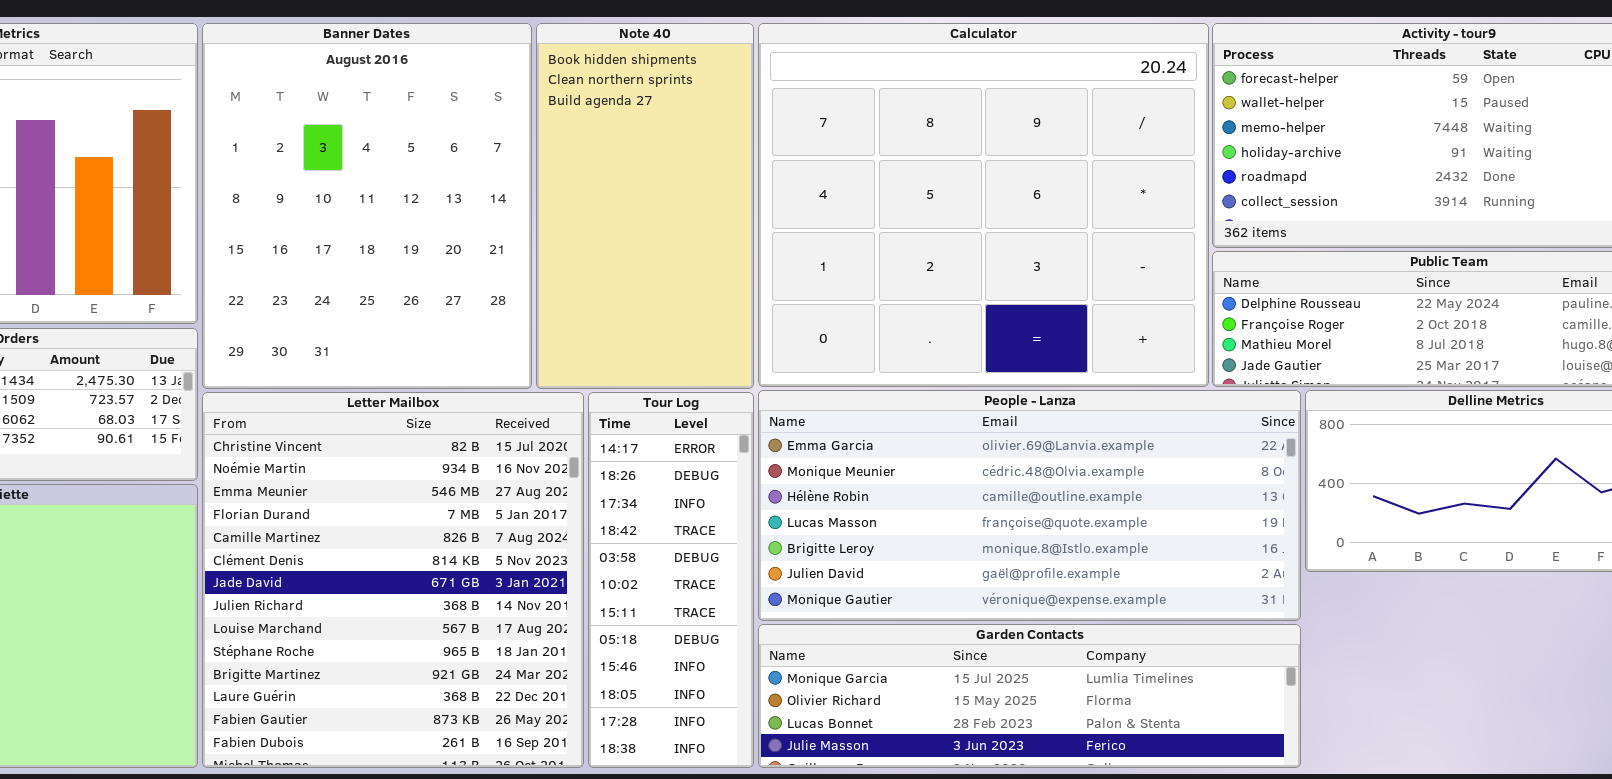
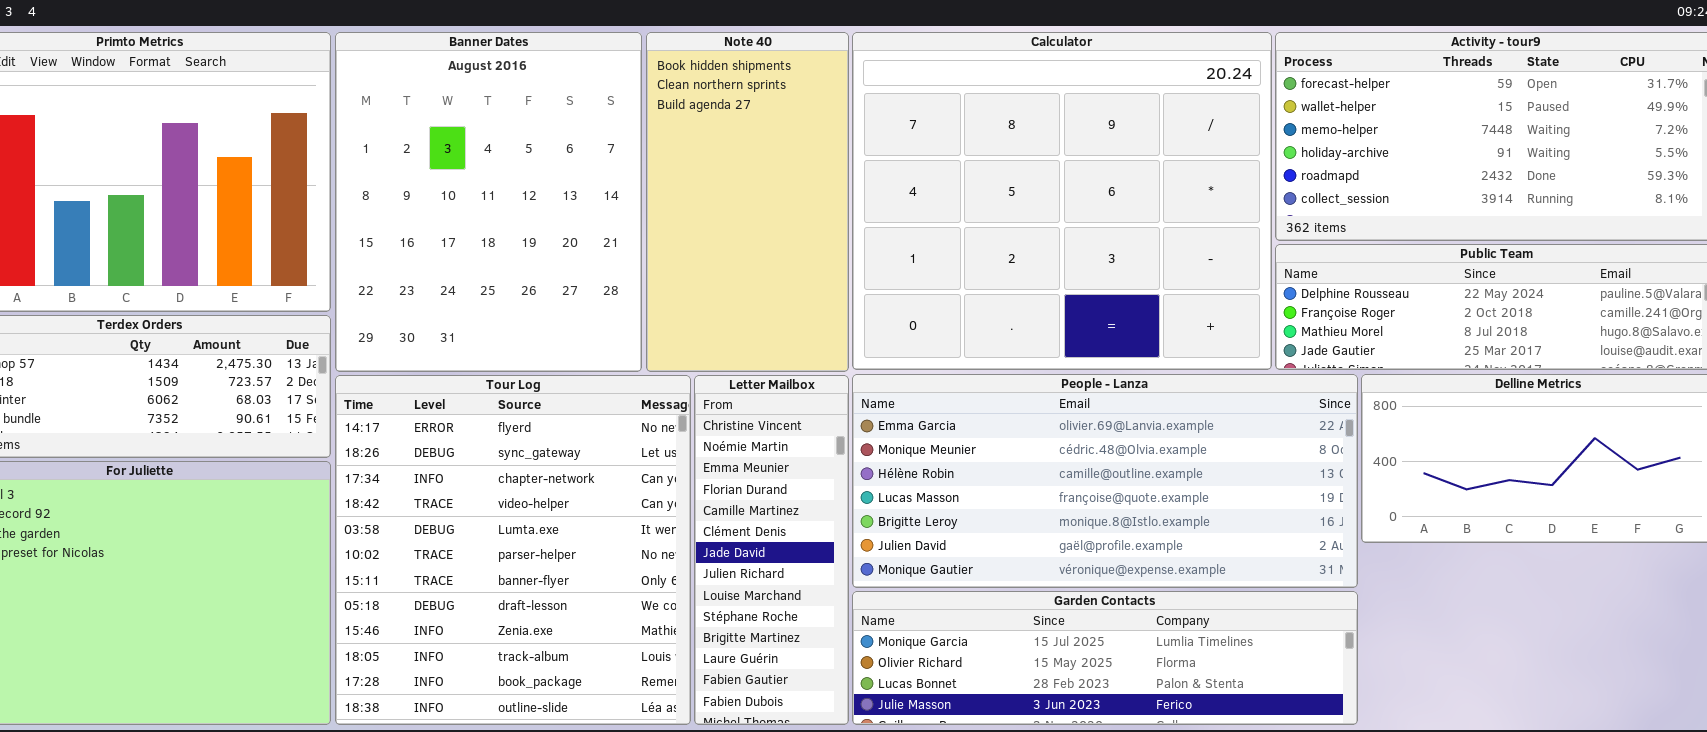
Letter Mailbox: [202,392,584,768] -> [694,375,849,725], moved, resized
Tour Log: [588,392,754,768] -> [335,375,691,725], moved, resized

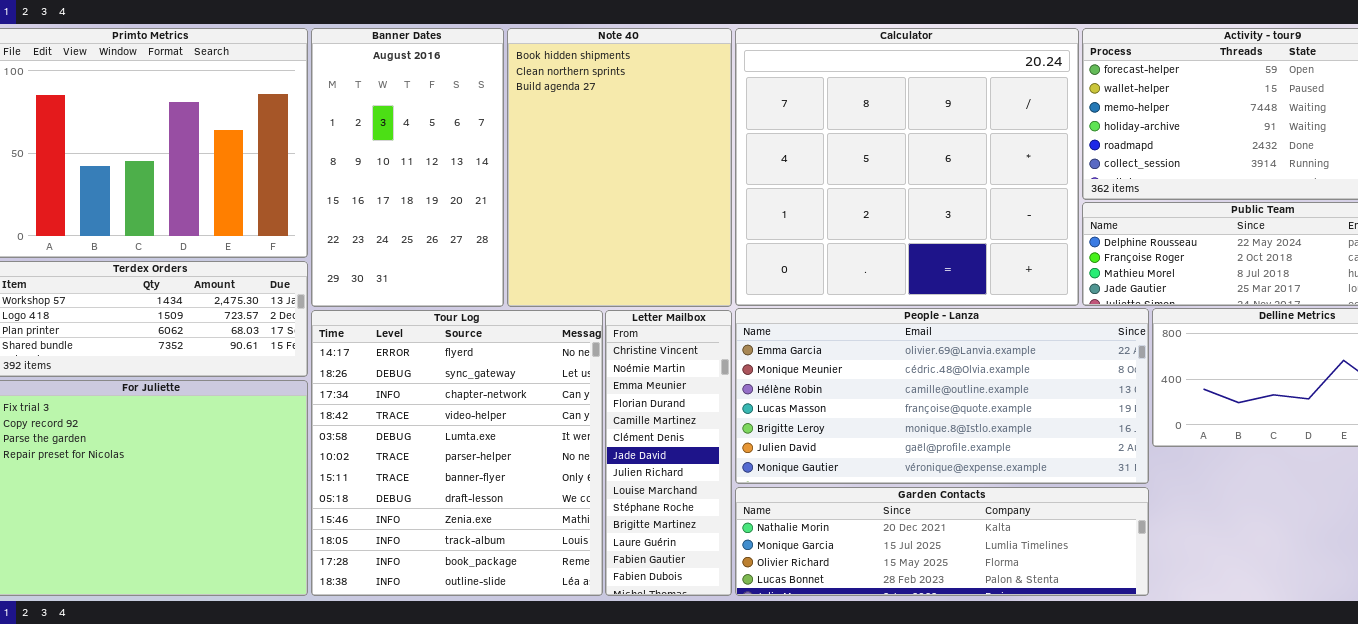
Banner Dates: [335,32,642,372] -> [311,28,504,307], resized
Note 40: [646,32,849,372] -> [507,28,732,307], resized
Garden Contacts: [852,591,1358,725] -> [735,487,1149,596], scrolled up 1 row

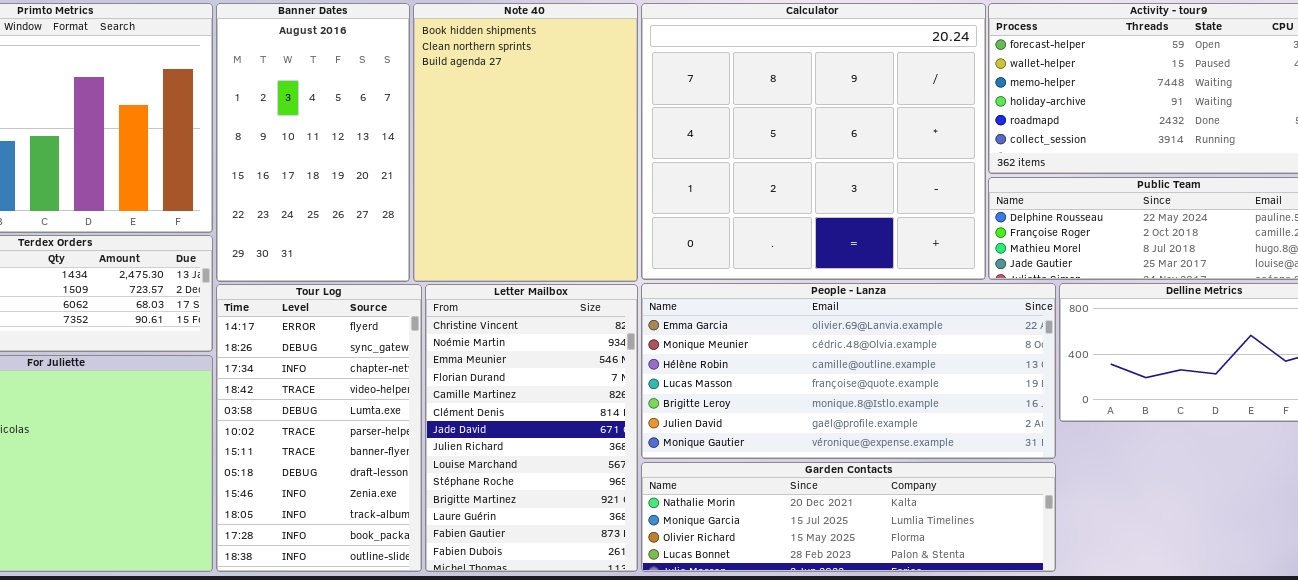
Tour Log: [311,310,603,596] -> [216,284,422,572], resized
Letter Mailbox: [605,310,732,596] -> [425,284,638,572], resized

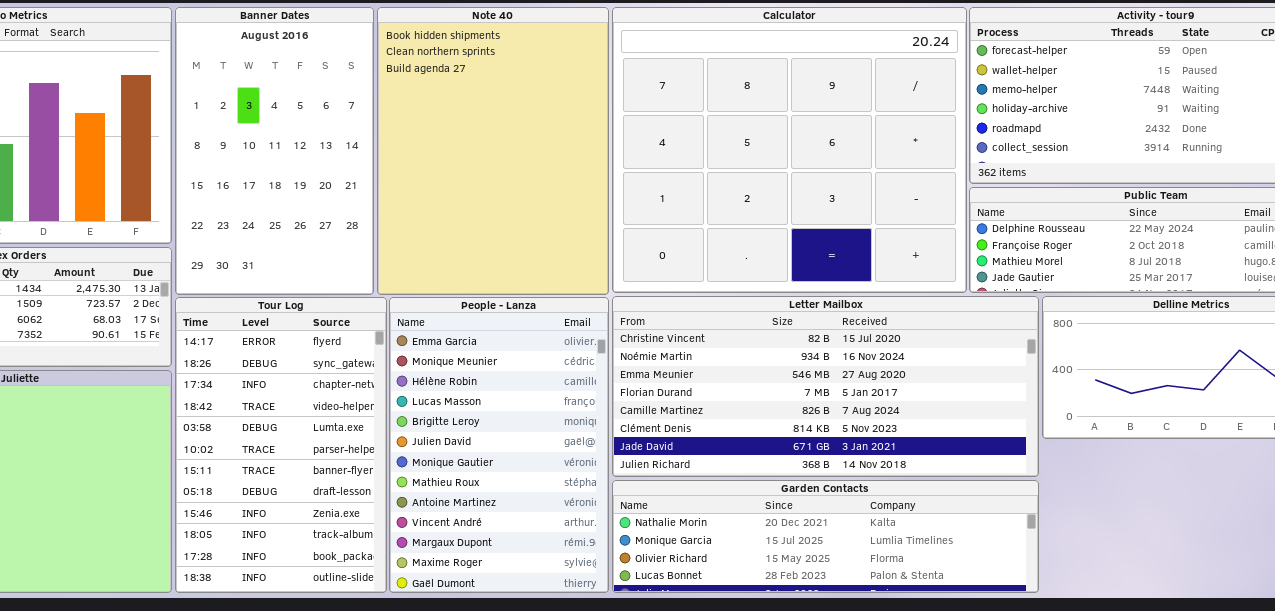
People - Lanza: [641,283,1056,459] -> [389,297,609,593], moved, resized
Letter Mailbox: [425,284,638,572] -> [612,296,1039,477], moved, resized

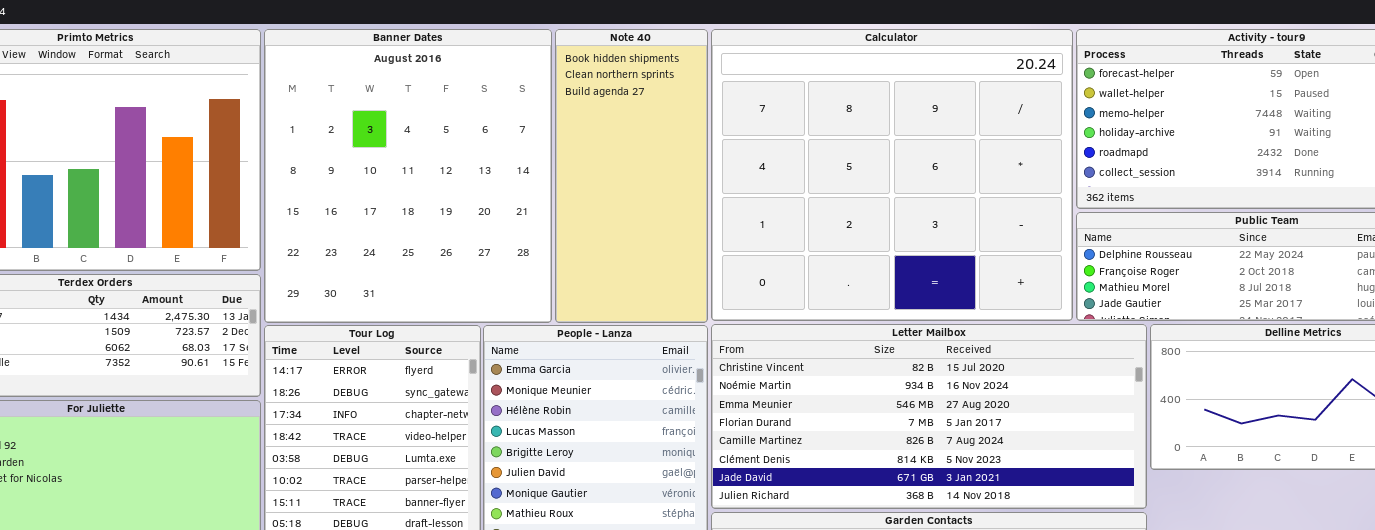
Banner Dates: [175,7,374,295] -> [264,29,552,323], resized
Note 40: [377,7,609,295] -> [555,29,708,323], resized

